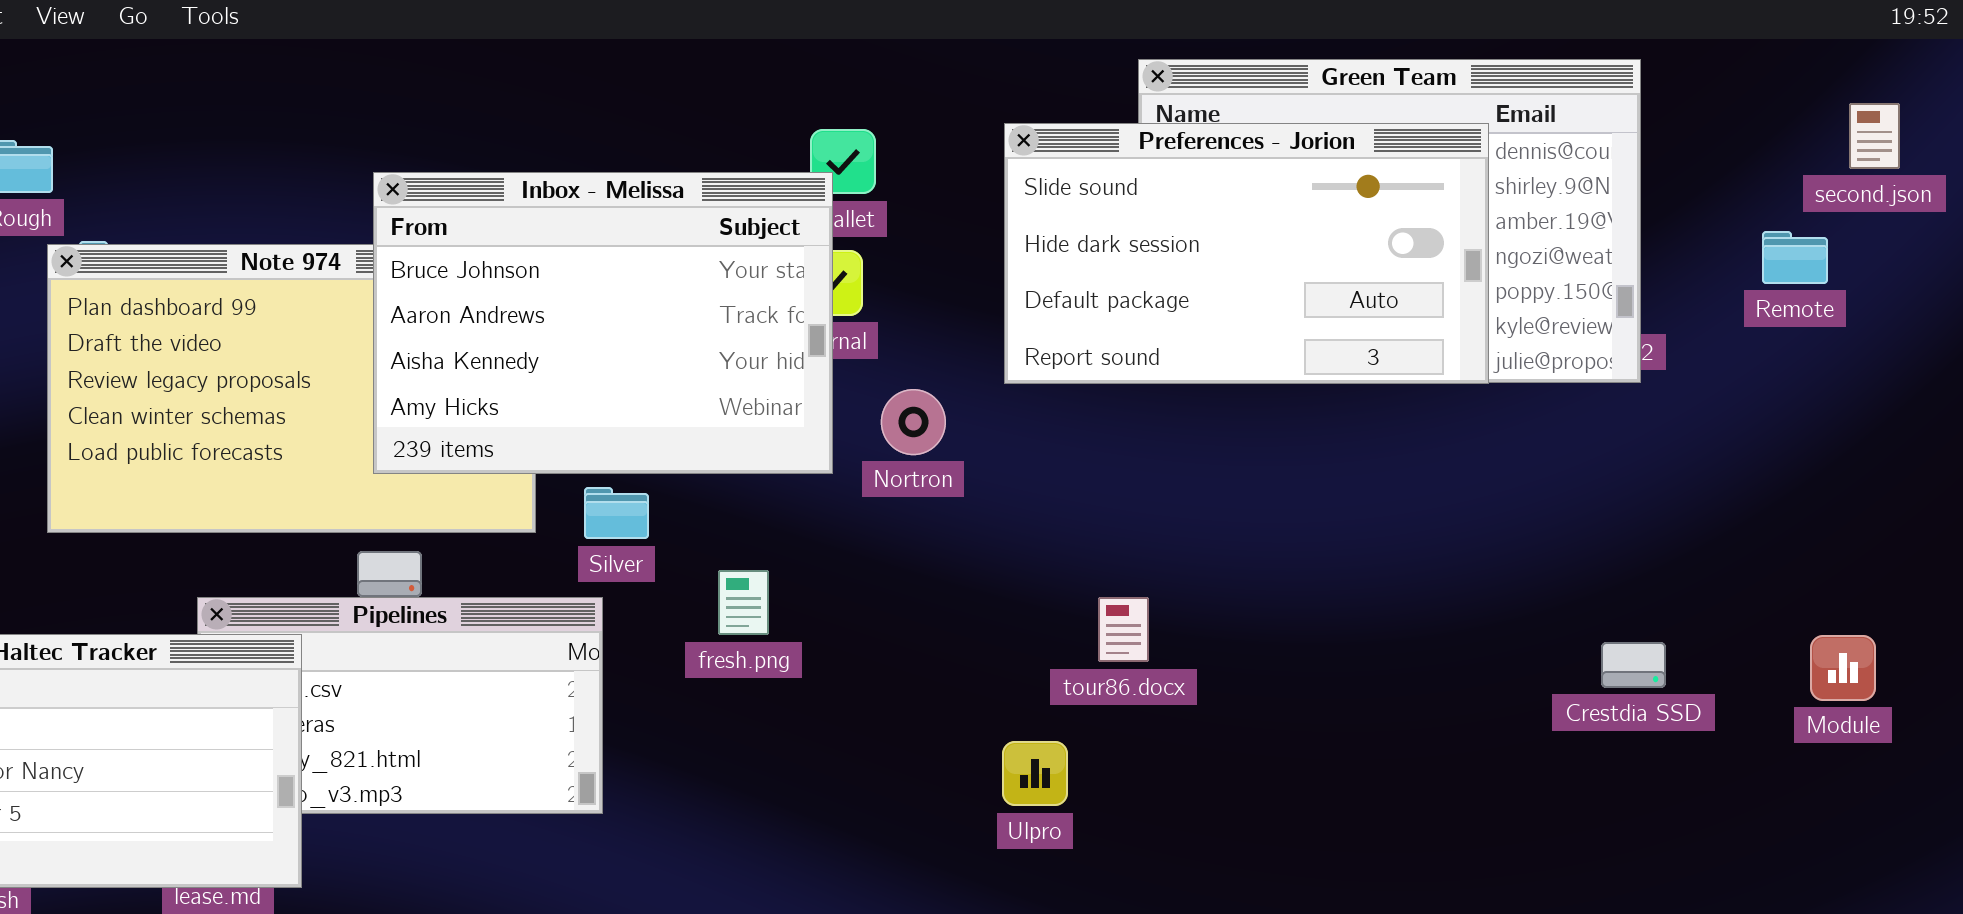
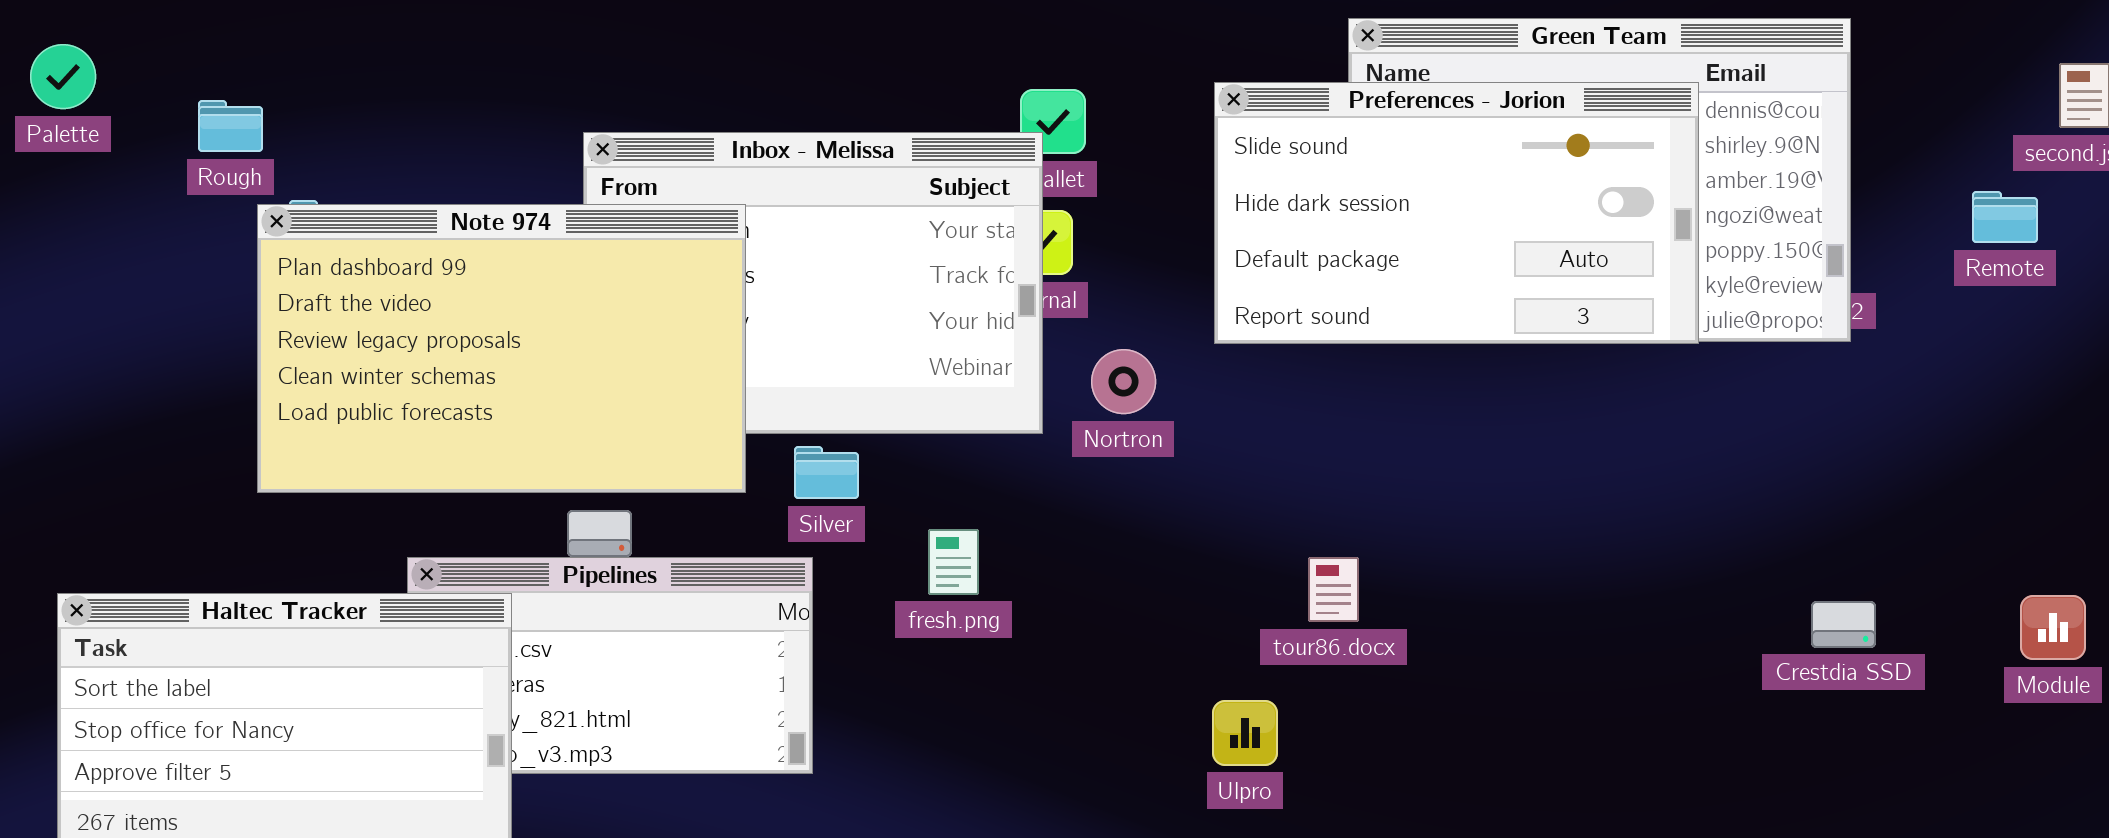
Note 974: [47,244,536,533] -> [257,204,746,493], raised

